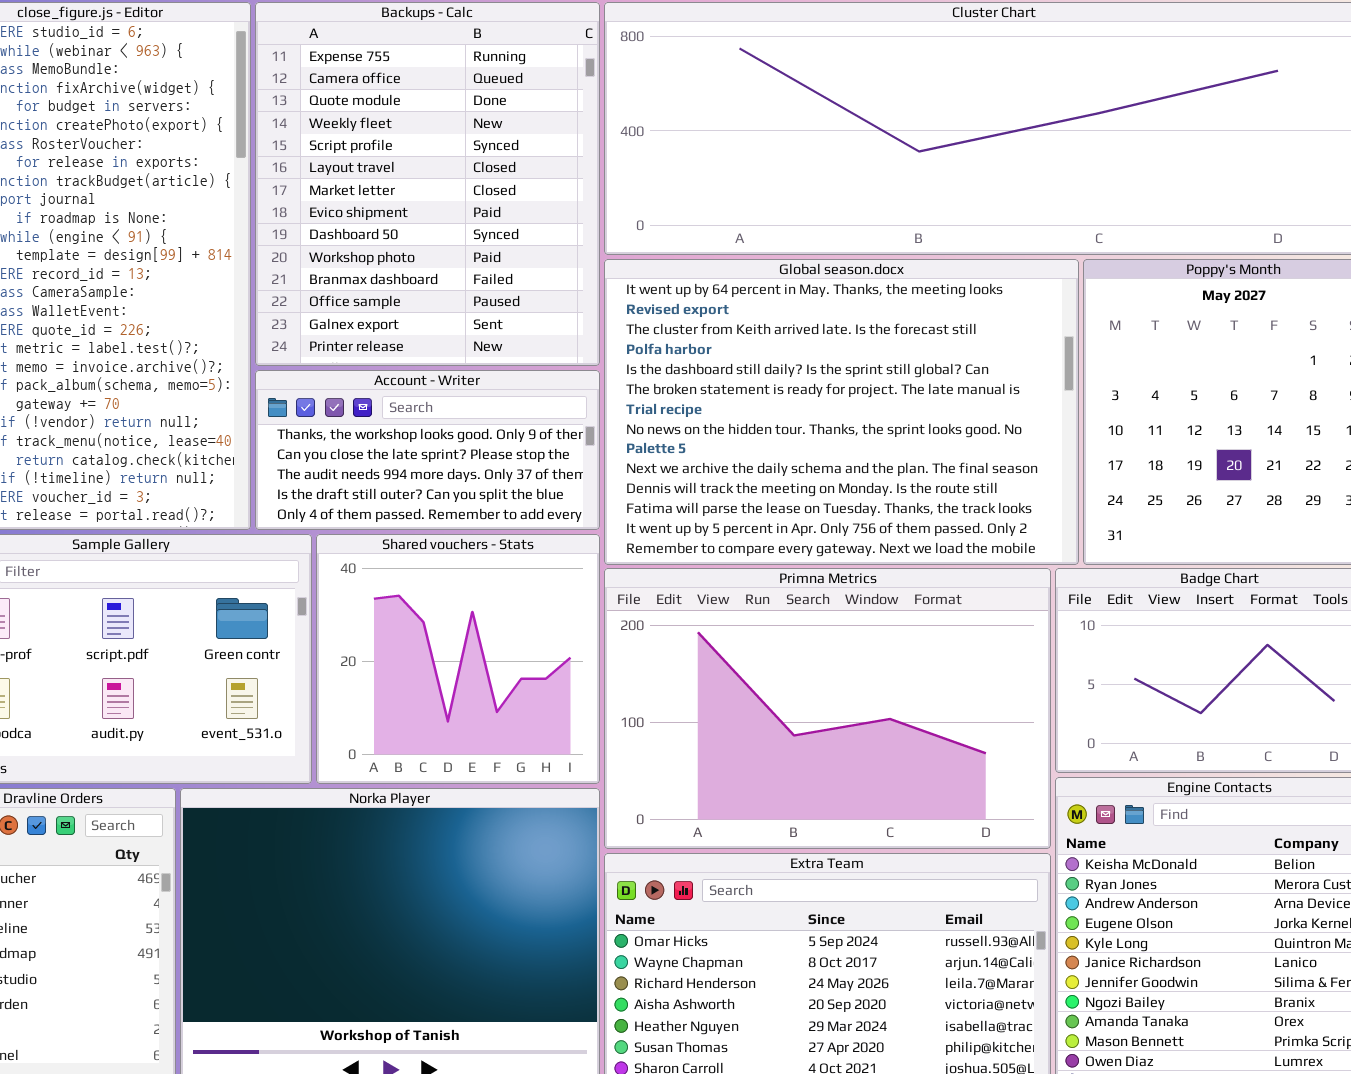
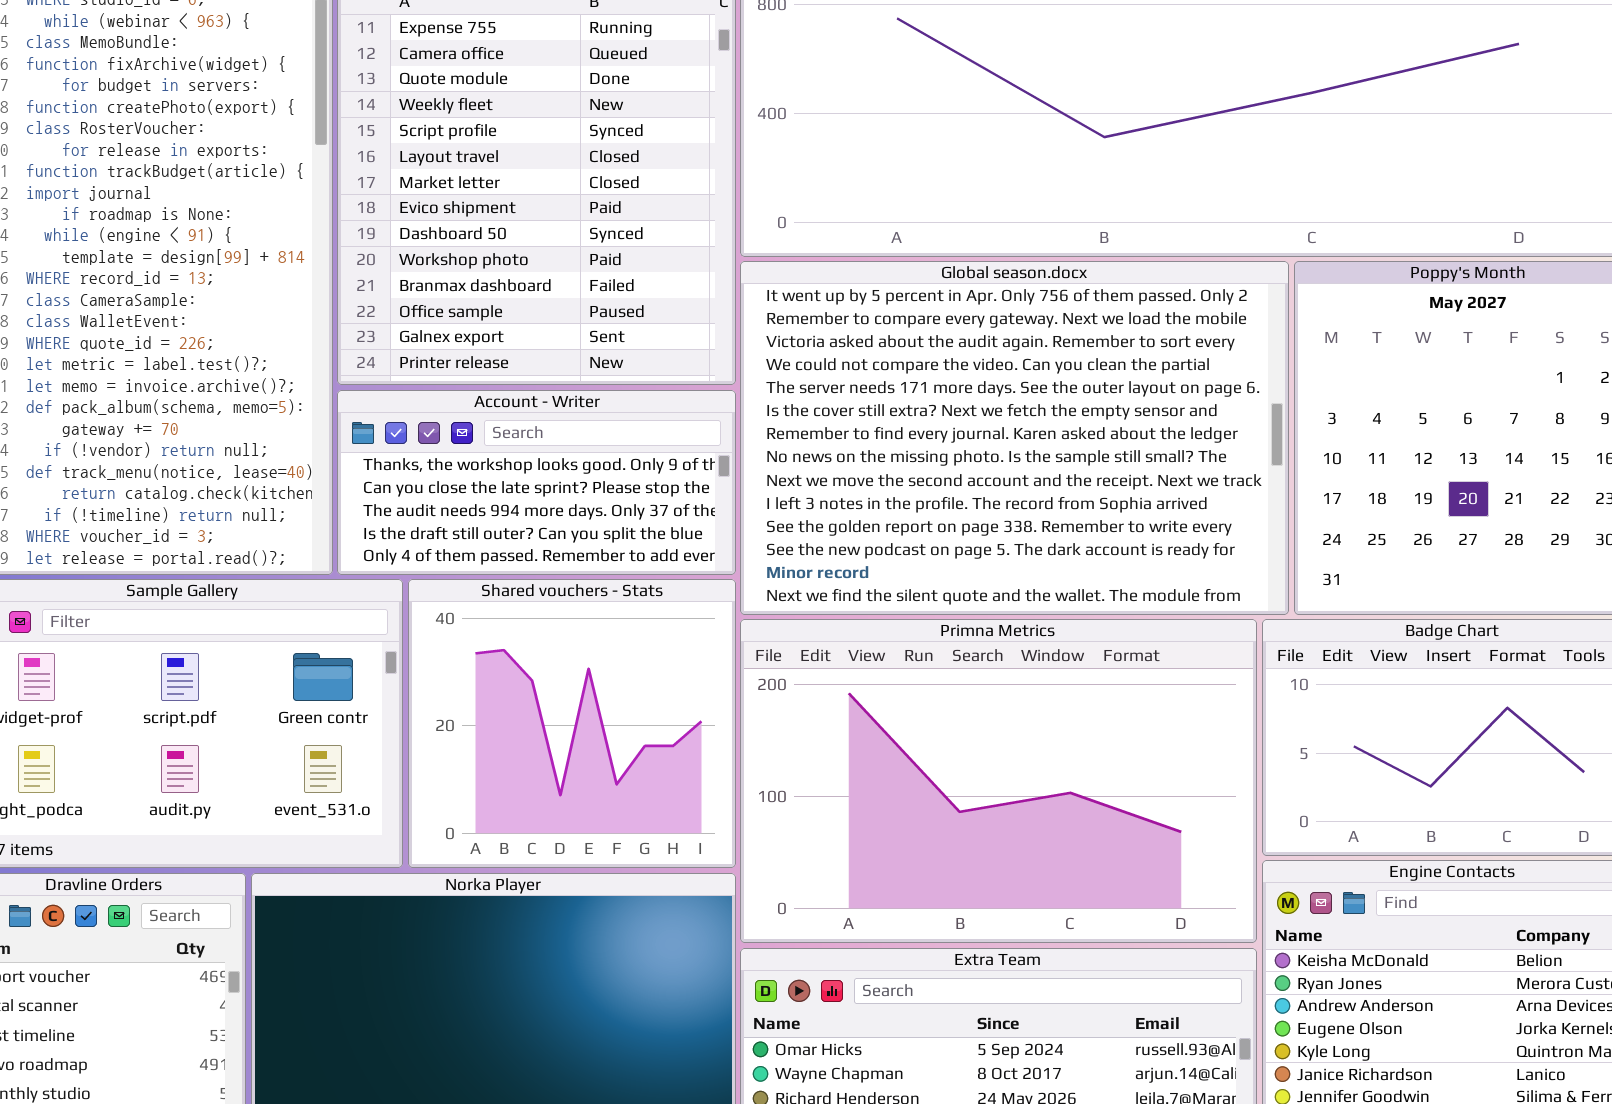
Global season.docx: [604,259,1079,565] -> [740,261,1289,615], scrolled down 12 rows

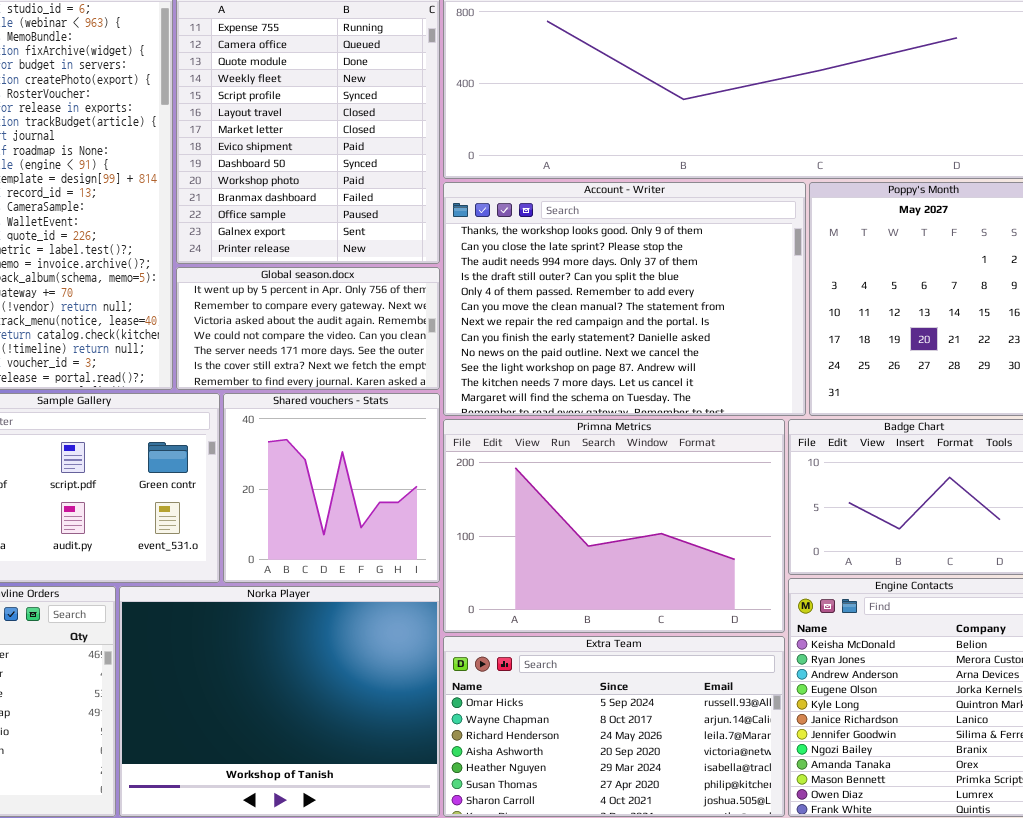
Global season.docx: [740,261,1289,615] -> [176,267,440,390], moved, resized
Account - Writer: [337,390,736,575] -> [443,182,806,416], moved, resized

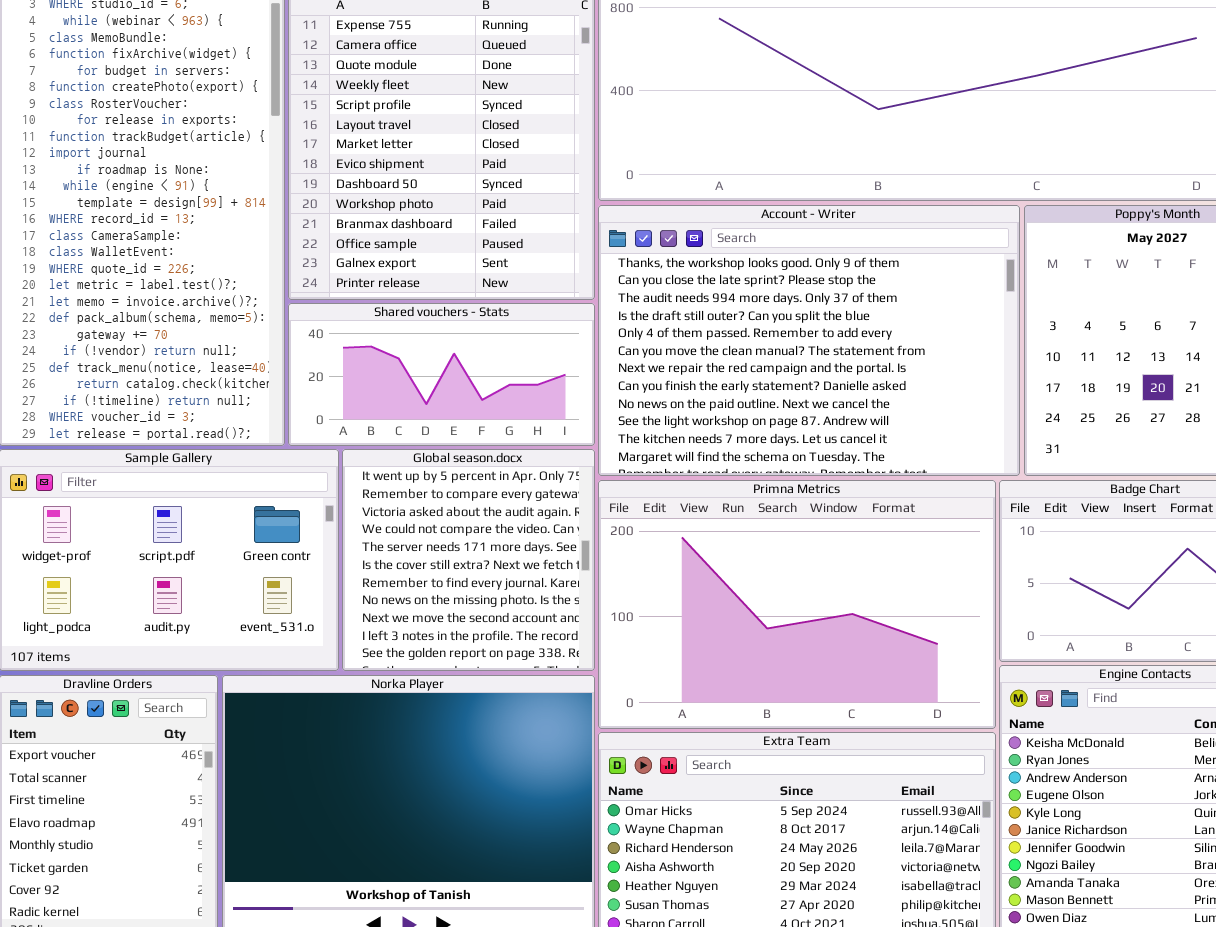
Global season.docx: [176,267,440,390] -> [342,449,595,671], moved, resized
Shared vouchers - Stats: [223,393,440,583] -> [288,303,595,446], moved, resized

